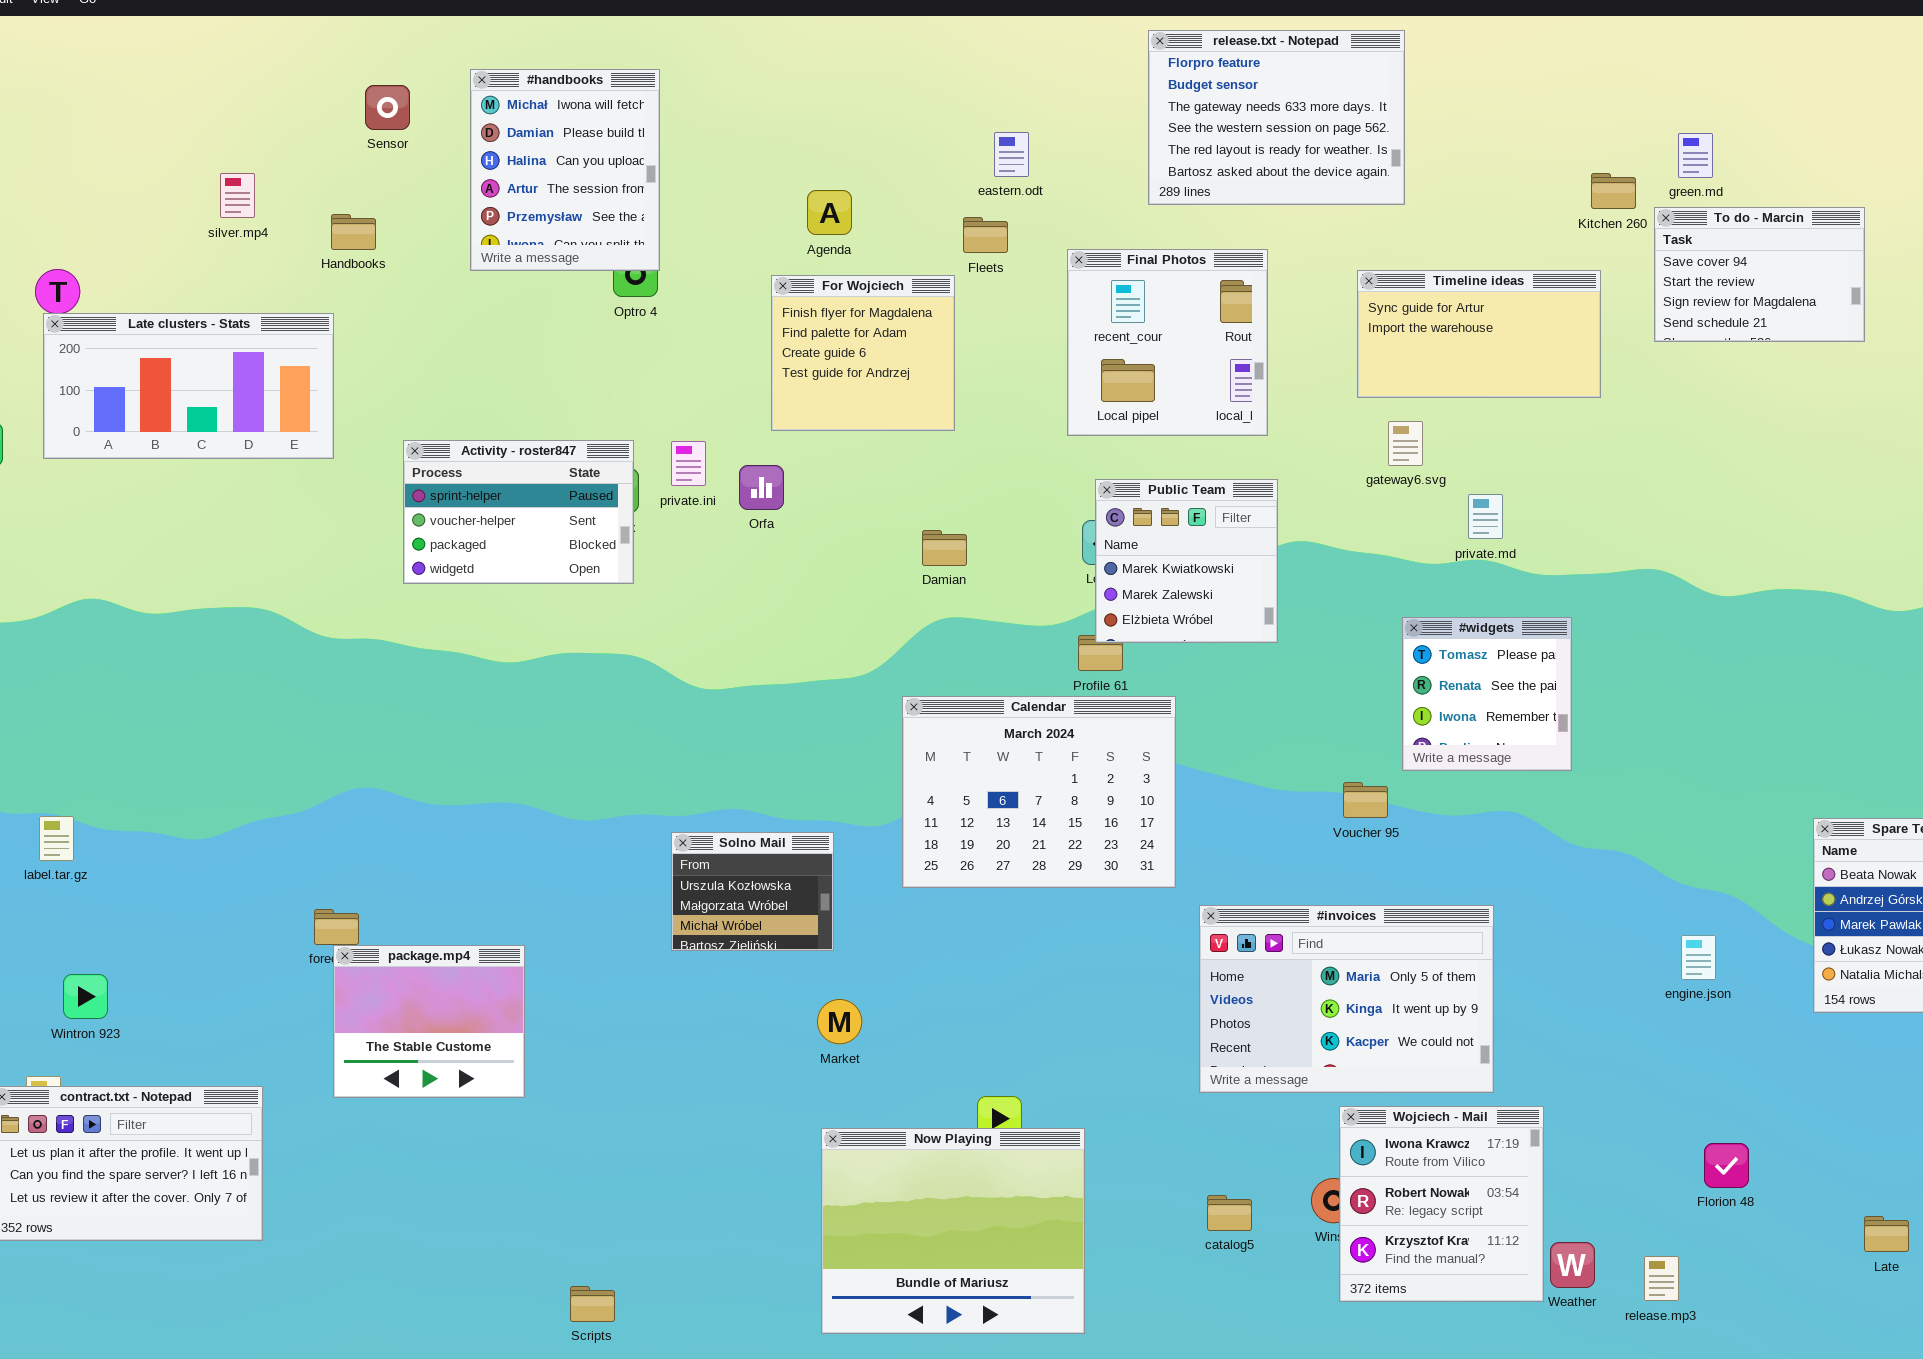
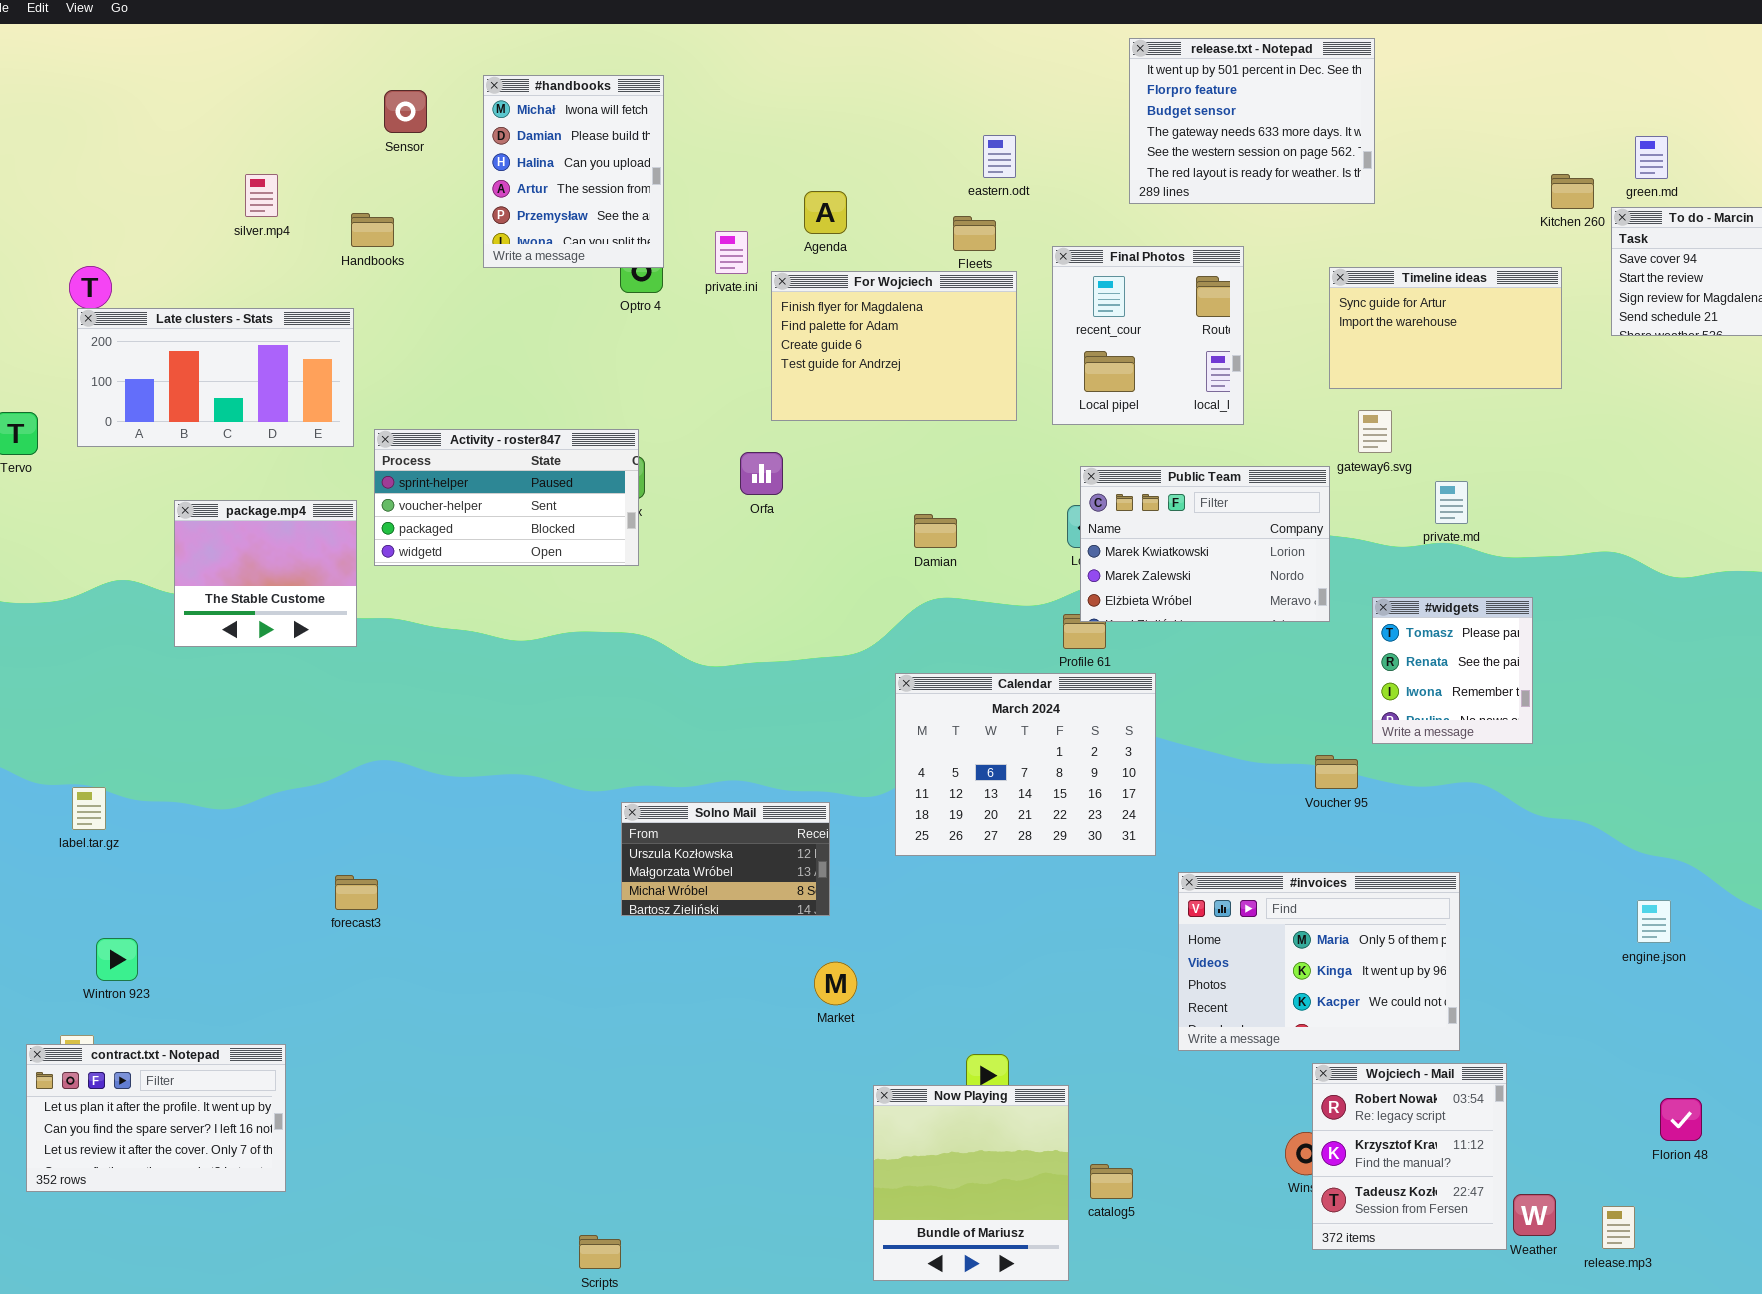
release.txt - Notepad: [1148,30,1405,205] -> [1129,38,1375,204], scrolled up 1 row
For Wojciech: [771,275,955,431] -> [771,271,1017,421], resized
Activity - roster847: [403,440,634,584] -> [374,429,639,566], resized
private.ini: [671,441,706,486] -> [715,231,748,274], moved
Public Team: [1095,479,1278,643] -> [1080,466,1330,622], resized
Solno Mail: [671,832,834,951] -> [621,802,830,916], resized
package.mp4: [333,945,525,1098] -> [174,500,357,647], moved
Wojciech - Mail: [1339,1106,1544,1302] -> [1312,1063,1507,1250], scrolled down 1 row
Now Playing: [821,1128,1085,1334] -> [873,1085,1069,1281], resized
catalog5: [1207,1195,1252,1231] -> [1090,1164,1133,1199], moved

